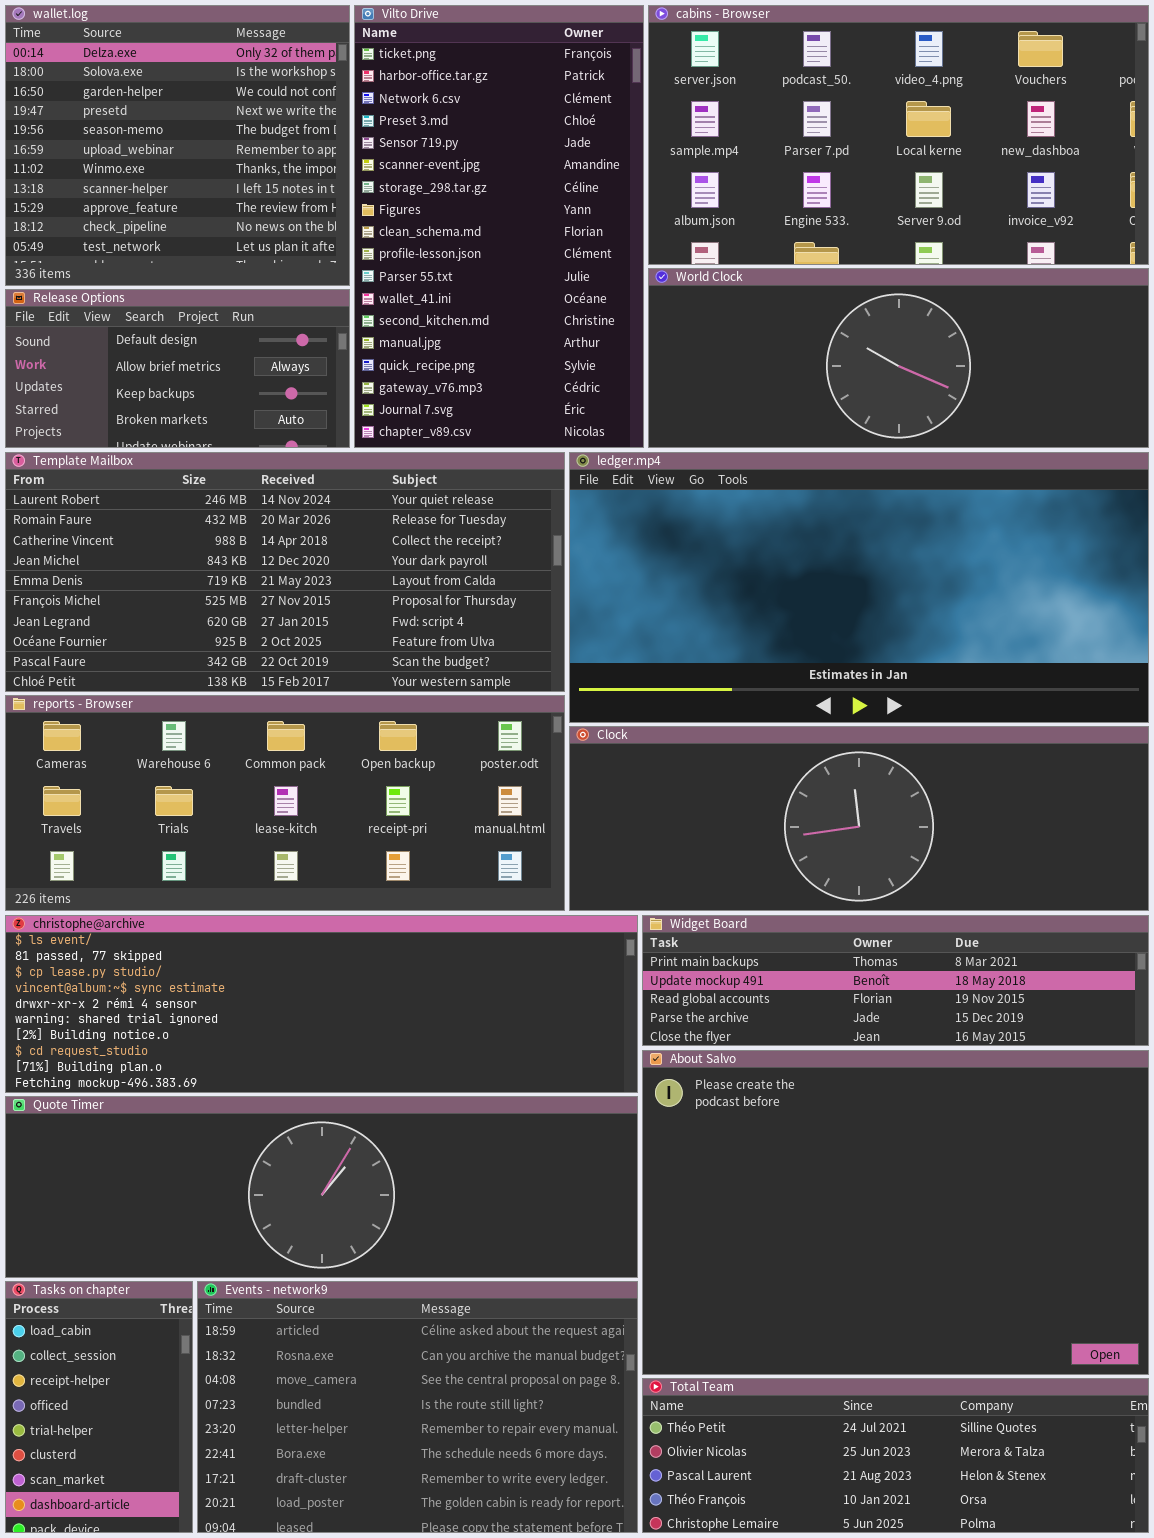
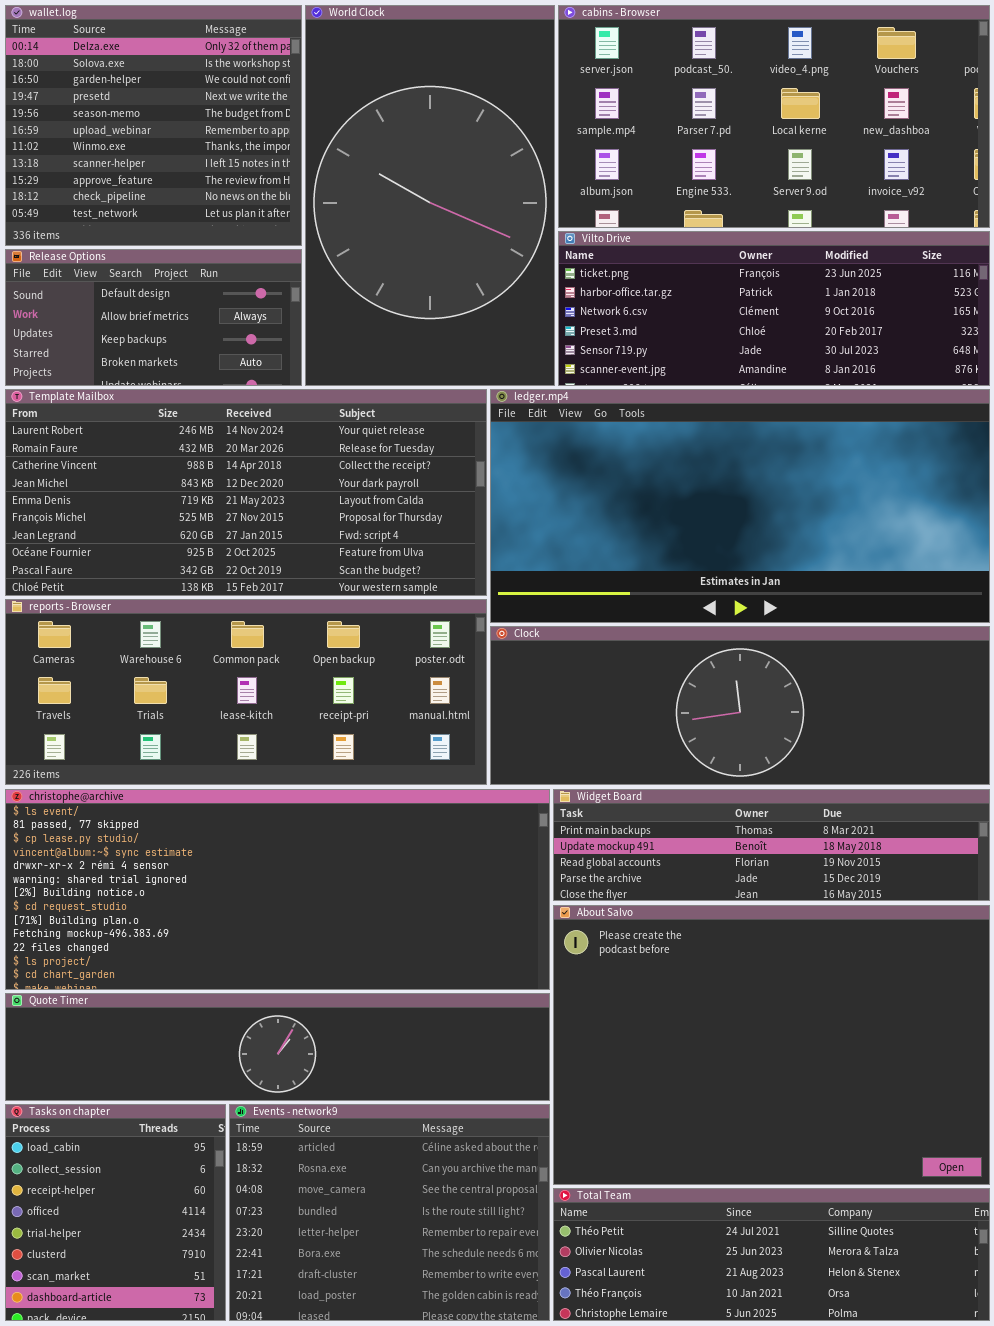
Vilto Drive: [354,5,644,448] -> [558,231,990,386], moved, resized
World Clock: [648,268,1149,448] -> [305,5,555,386], moved, resized
christophe@archive: [5,915,638,1093] -> [5,789,550,990], resized
Quote Timer: [5,1096,638,1278] -> [5,993,550,1101], resized
Tasks on chapter: [5,1281,193,1533] -> [5,1104,226,1321], resized
Events - network9: [197,1281,638,1533] -> [229,1104,550,1321], resized

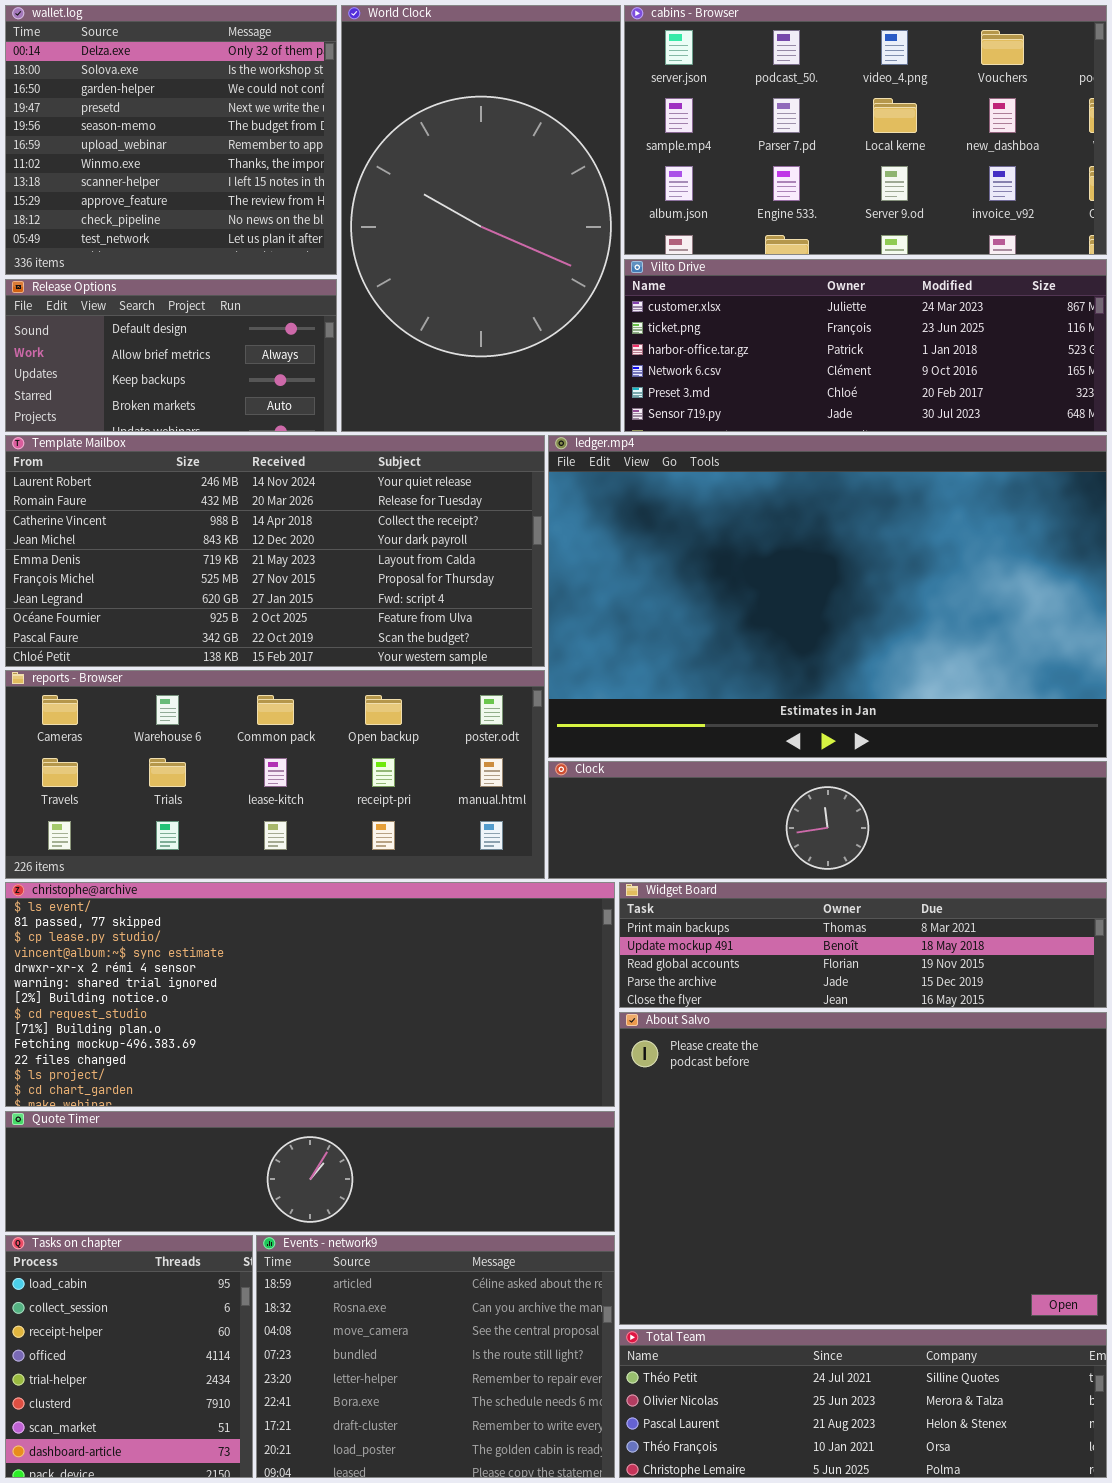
Vilto Drive: [558,231,990,386] -> [624,259,1107,432], scrolled up 1 row
ledger.mp4: [490,389,990,623] -> [548,435,1107,758], resized
Clock: [490,626,990,785] -> [548,761,1107,879], resized

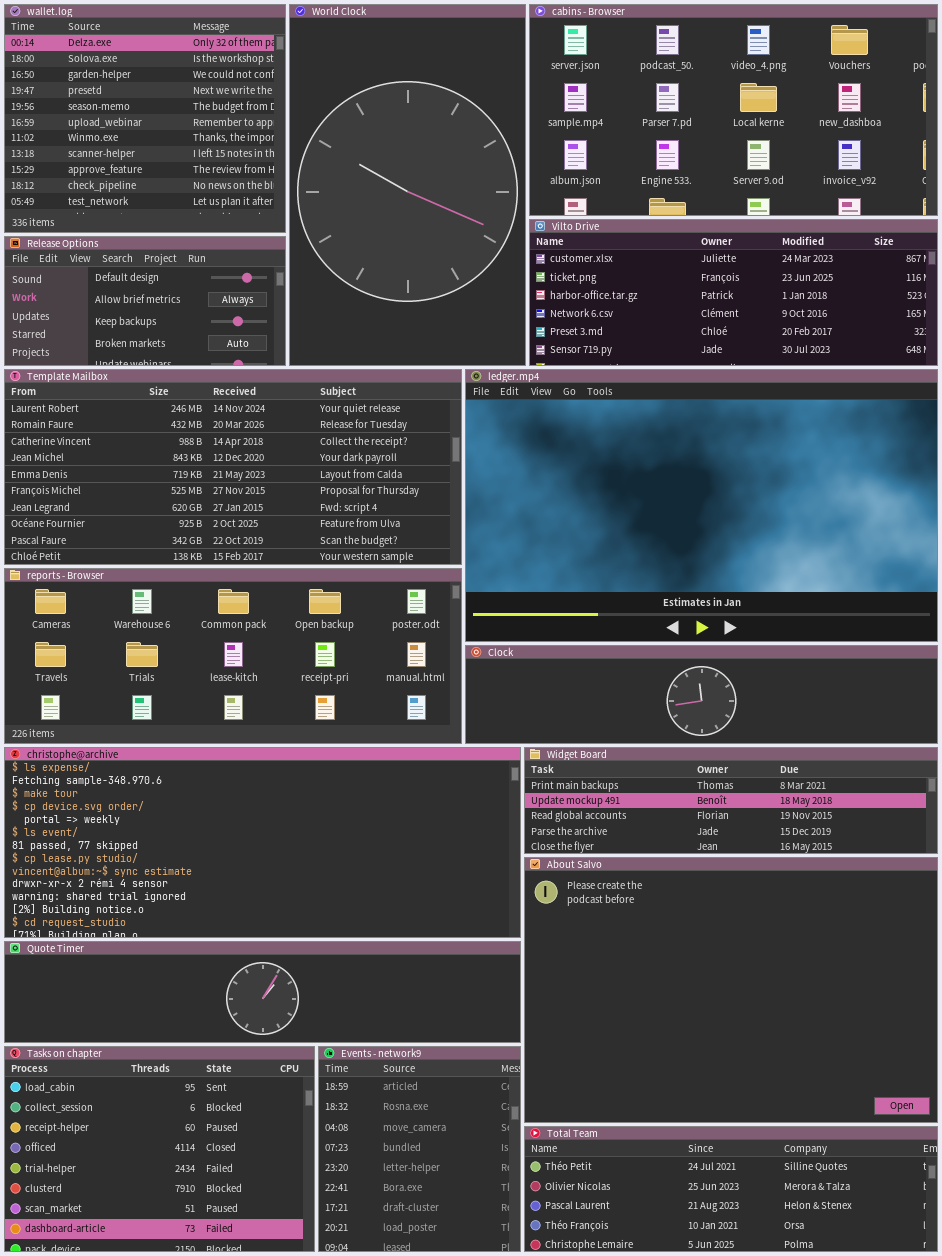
christophe@archive: [5,882,615,1107] -> [4,747,521,938], scrolled up 5 rows
Tasks on chapter: [5,1235,253,1478] -> [4,1046,315,1252], resized
Events - network9: [256,1235,615,1478] -> [318,1046,521,1252], resized

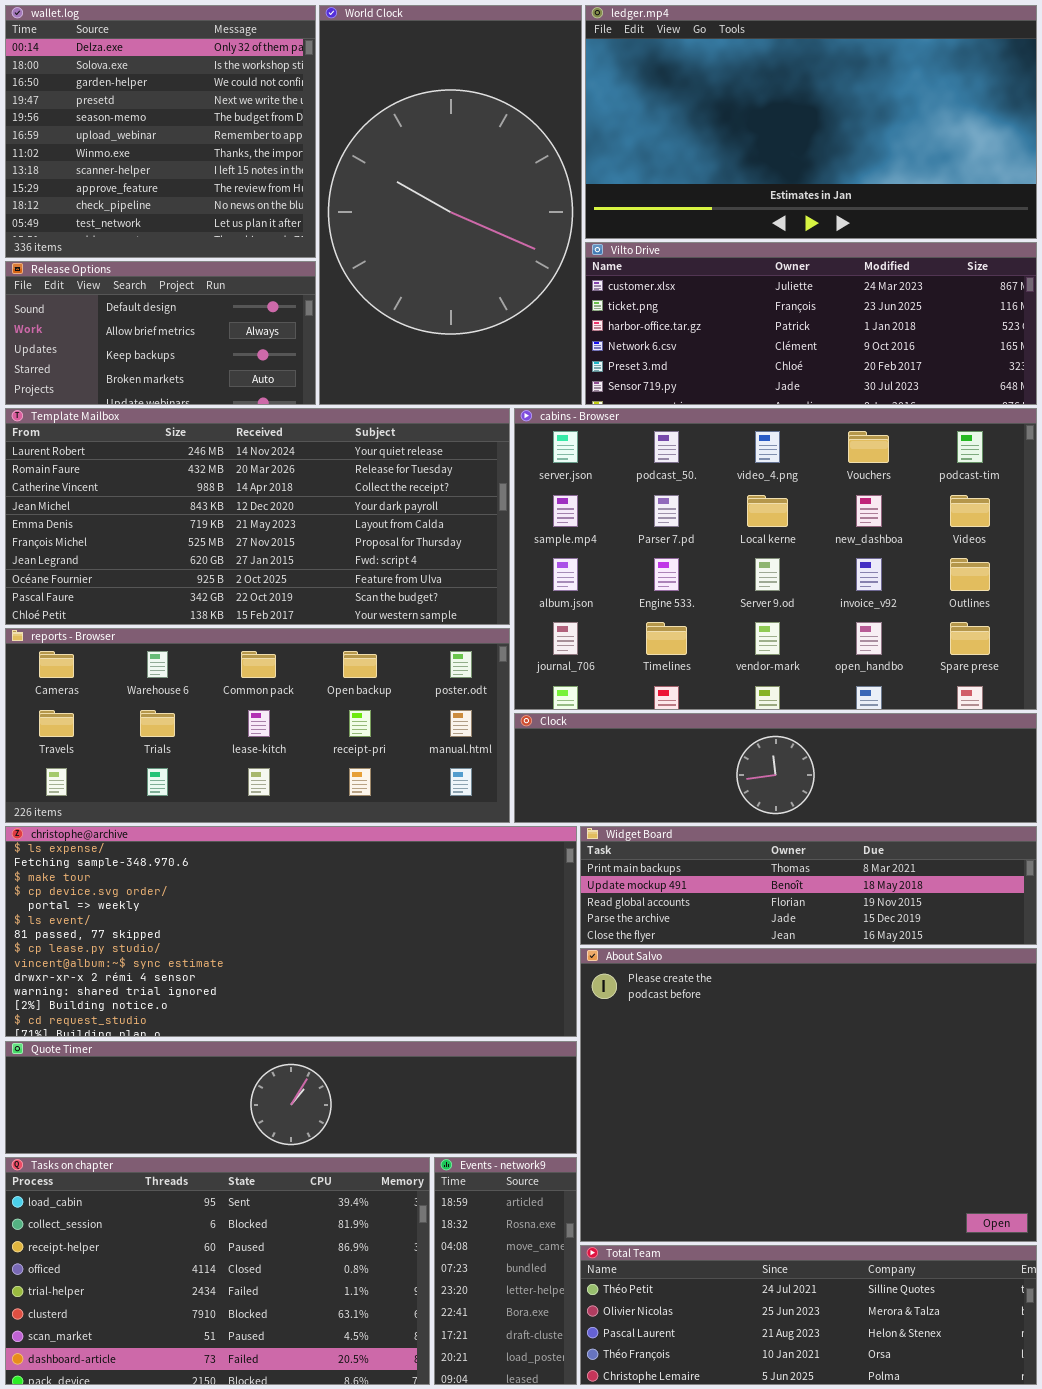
cabins - Browser: [529,4,938,216] -> [514,408,1037,710], moved, resized
ledger.mp4: [465,369,938,642] -> [585,5,1037,239], moved, resized
Tasks on chapter: [4,1046,315,1252] -> [5,1157,430,1385], resized
Events - network9: [318,1046,521,1252] -> [434,1157,577,1385], resized

